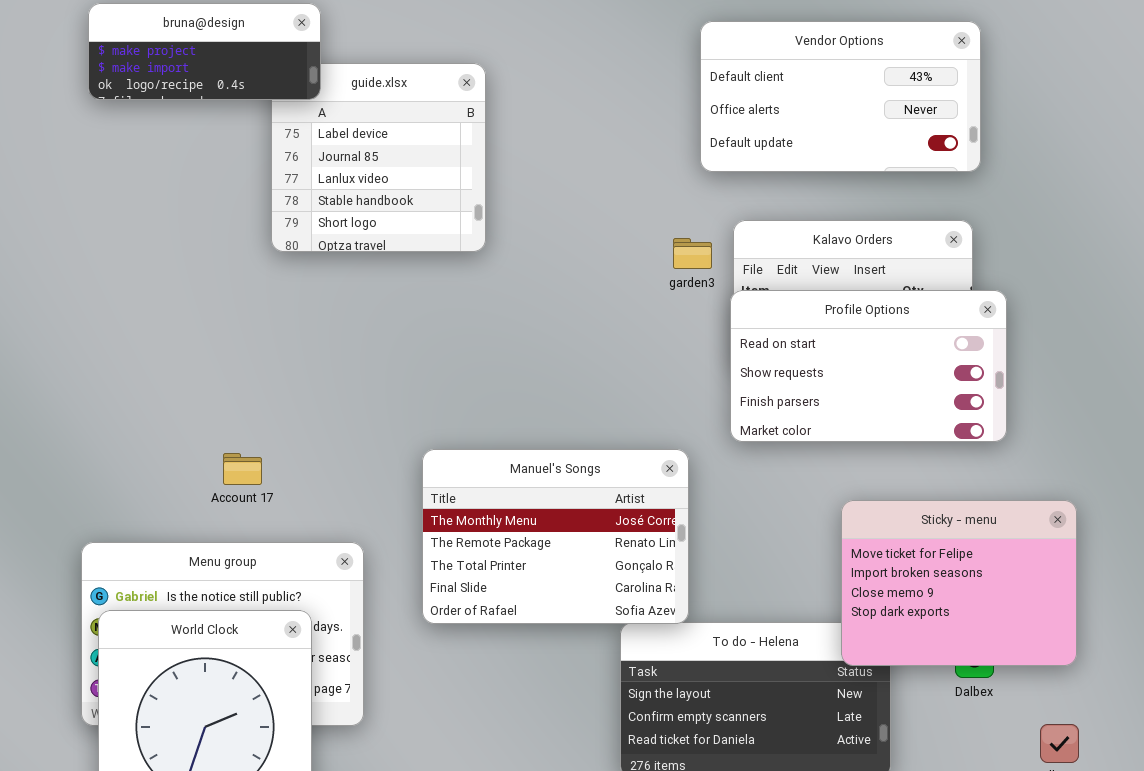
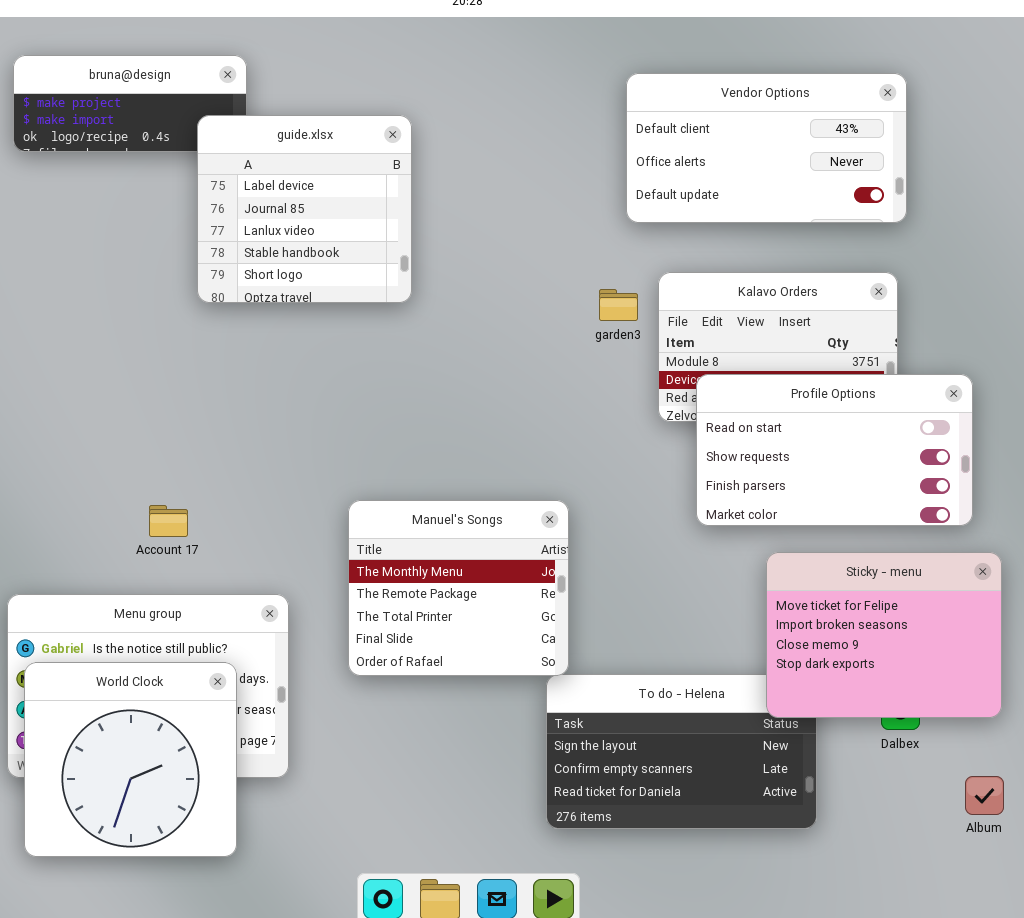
guide.xlsx: [271,63,486,252] -> [197,115,412,303], raised
Profile Options: [730,290,1007,442] -> [696,374,973,526], moved
Manuel's Songs: [422,449,689,624] -> [348,500,569,676], resized

